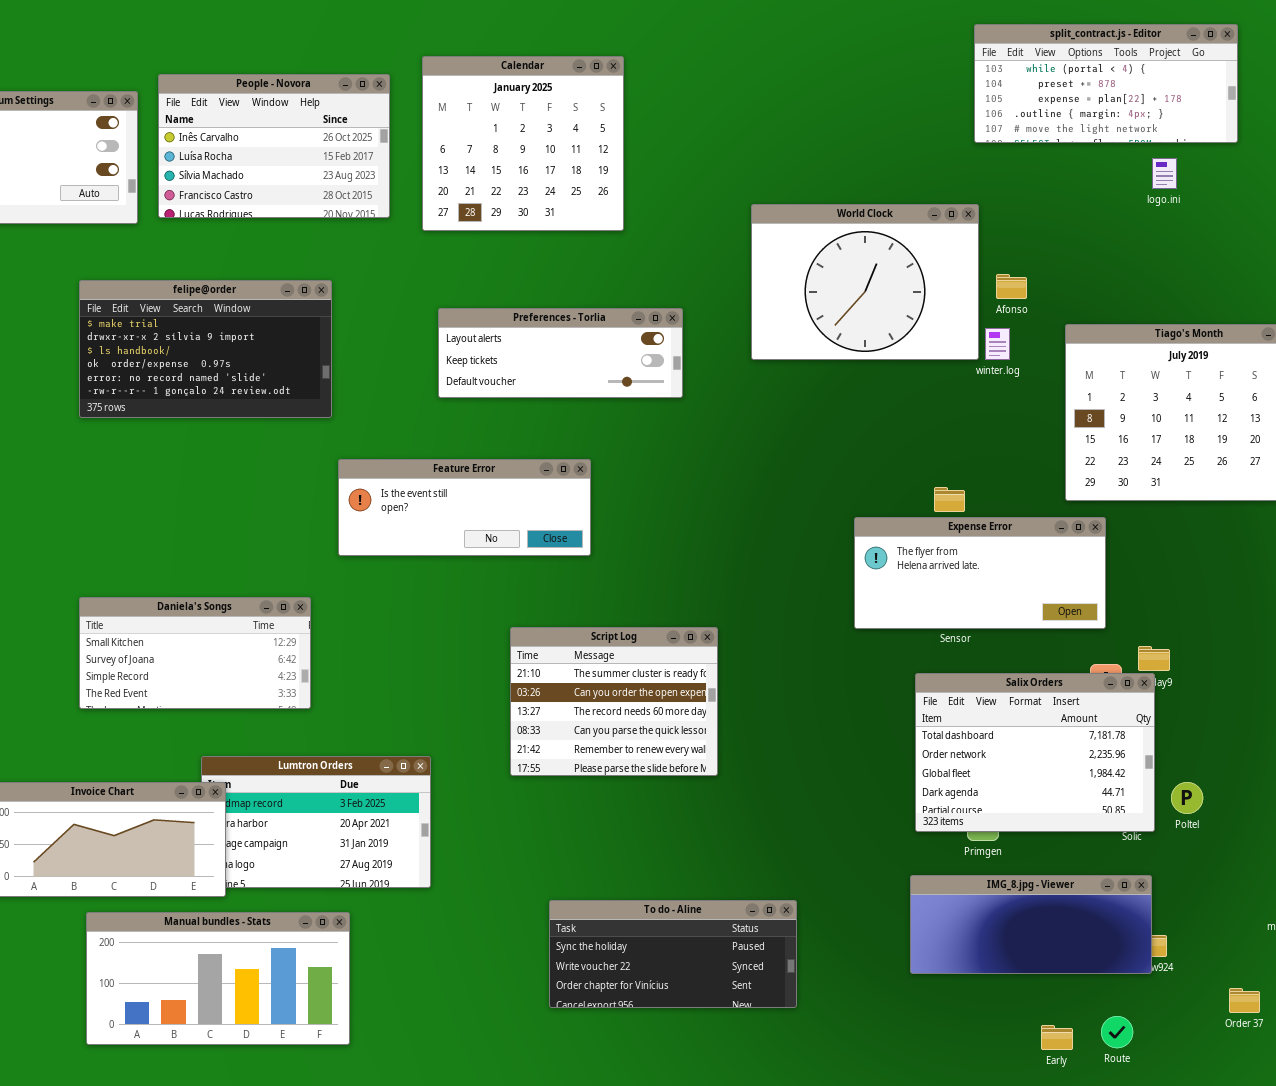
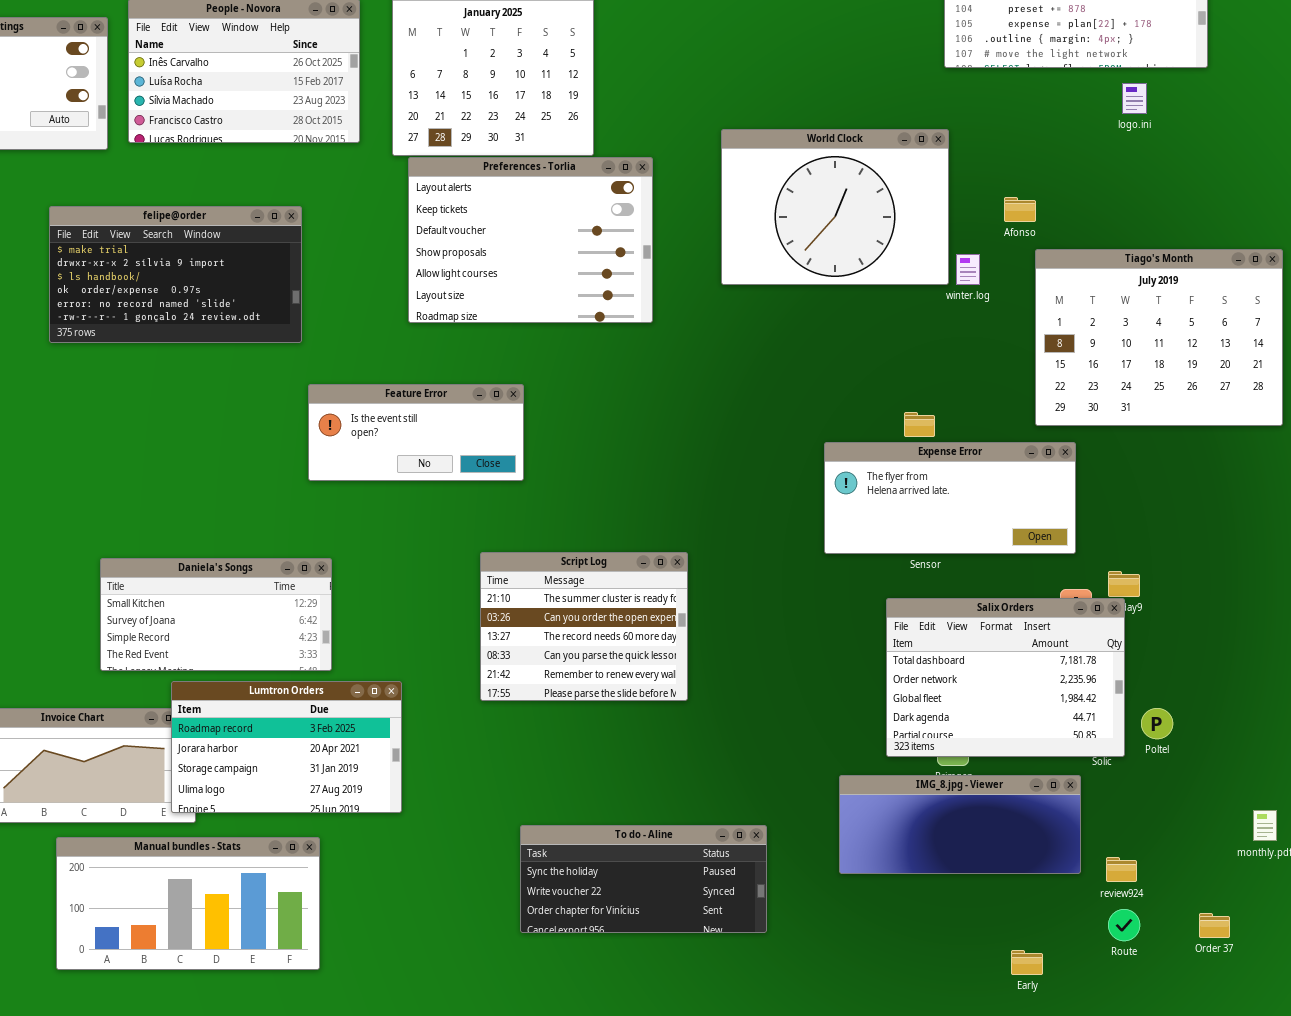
Afonso: [996,274,1027,299] -> [1004,197,1036,222], moved
Preferences - Torlia: [438,308,683,398] -> [408,157,653,323], resized
Feature Error: [338,459,591,556] -> [308,384,524,481], resized
Daniela's Songs: [79,597,311,709] -> [100,558,332,671], moved
Lumtron Orders: [201,756,431,888] -> [171,681,402,813], raised
IMG_8.jpg - Viewer: [910,875,1152,974] -> [839,775,1081,874], moved
Route: [1101,1016,1133,1048] -> [1108,909,1140,941], moved

